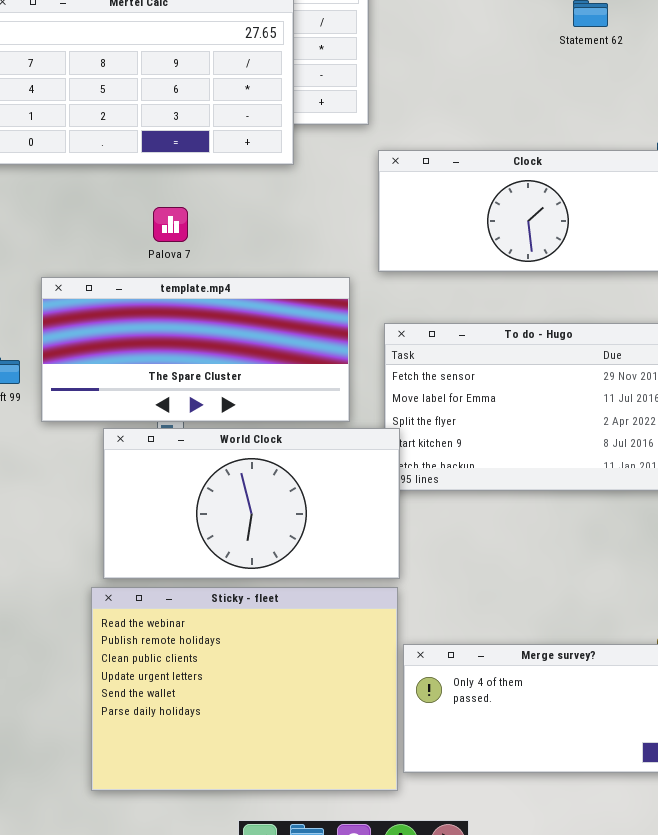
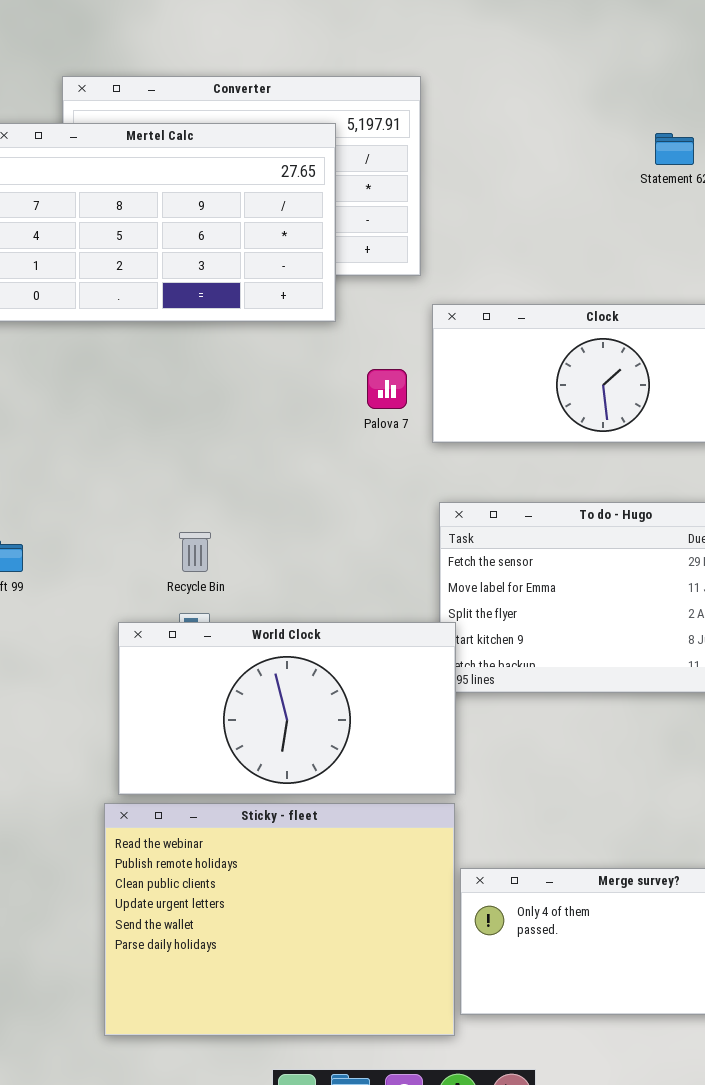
Palova 7: [153,207,188,242] -> [367,369,407,409], moved
template.mp4: [41,277,350,422] -> none, closed

